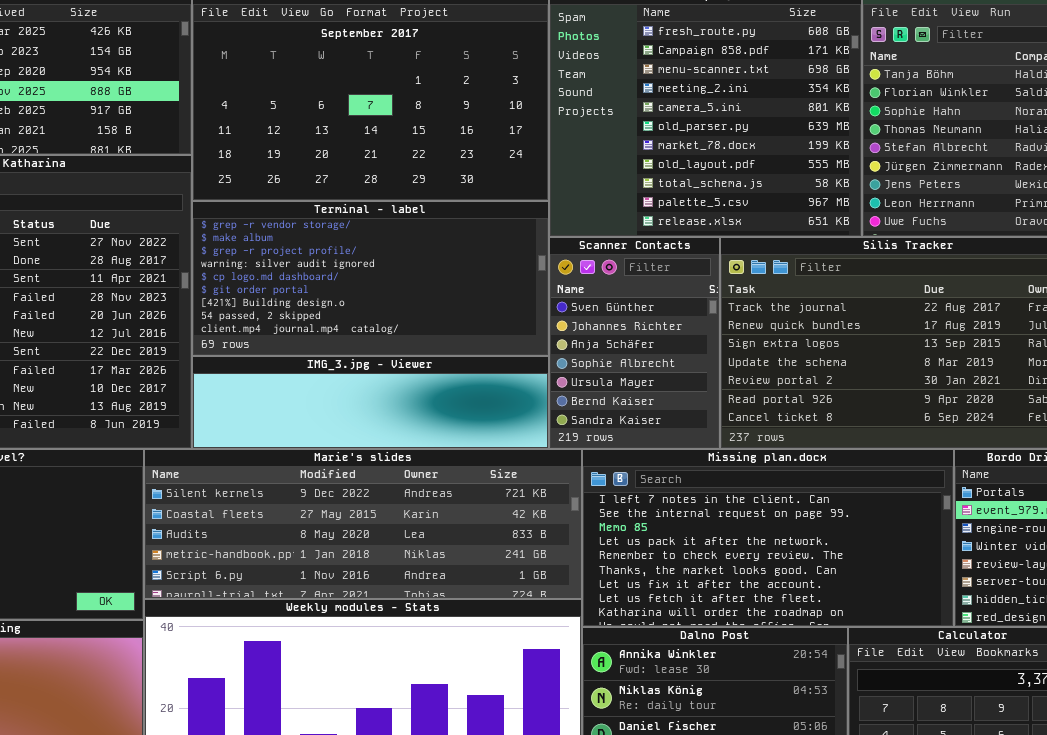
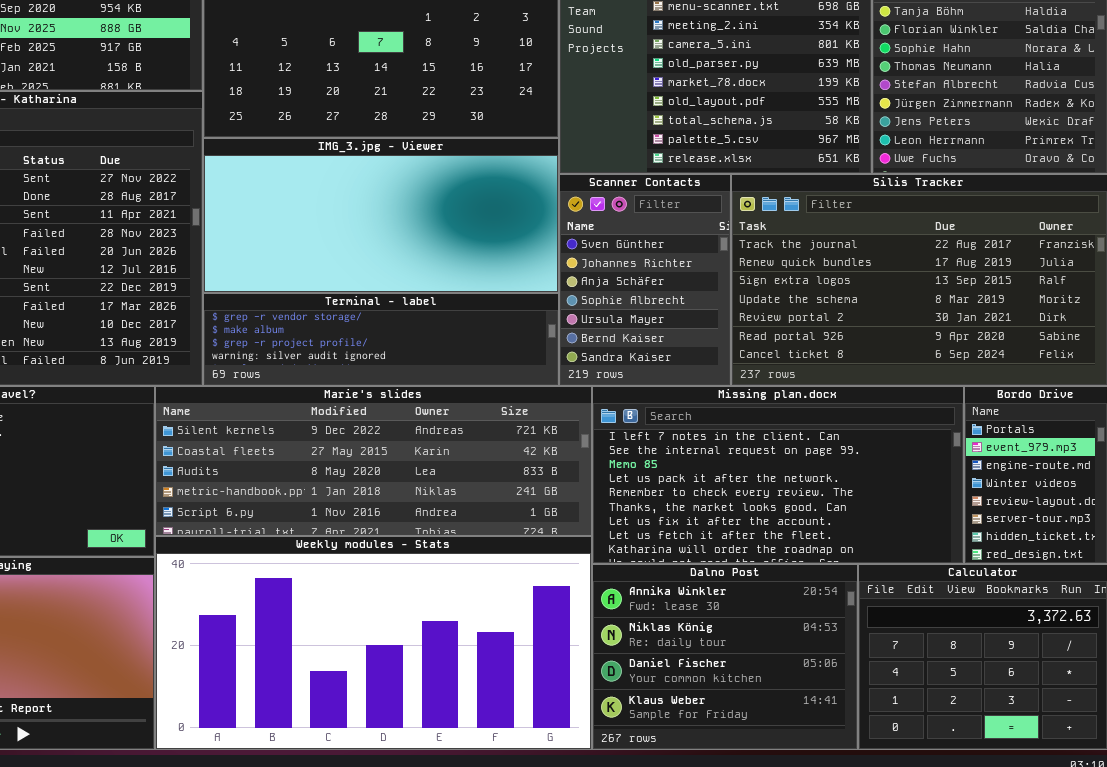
Terminal - label: [192,201,549,356] -> [203,293,559,386], moved, resized
IMG_3.jpg - Viewer: [192,356,549,449] -> [203,138,559,293], moved, resized

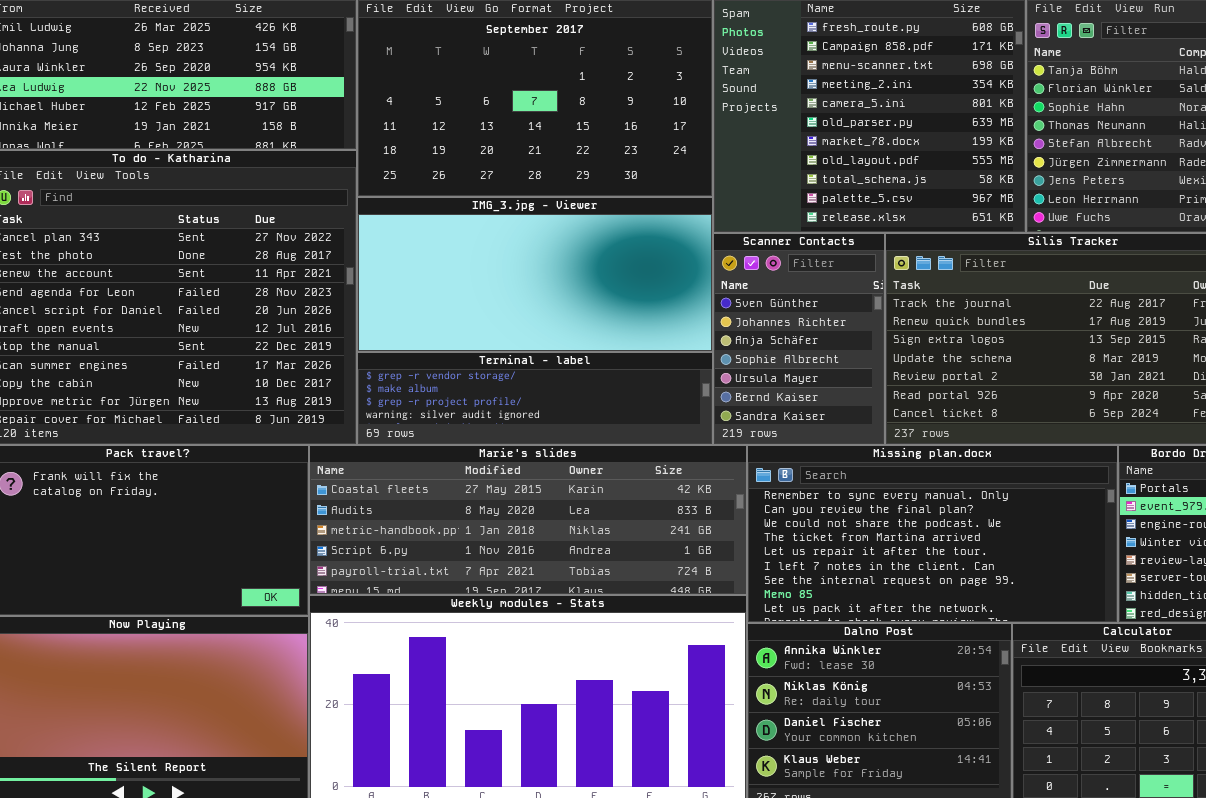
Marie's slides: [155,386,592,536] -> [309,445,747,595], scrolled down 1 row
Missing plan.docx: [592,386,964,564] -> [747,445,1118,623], scrolled up 5 rows

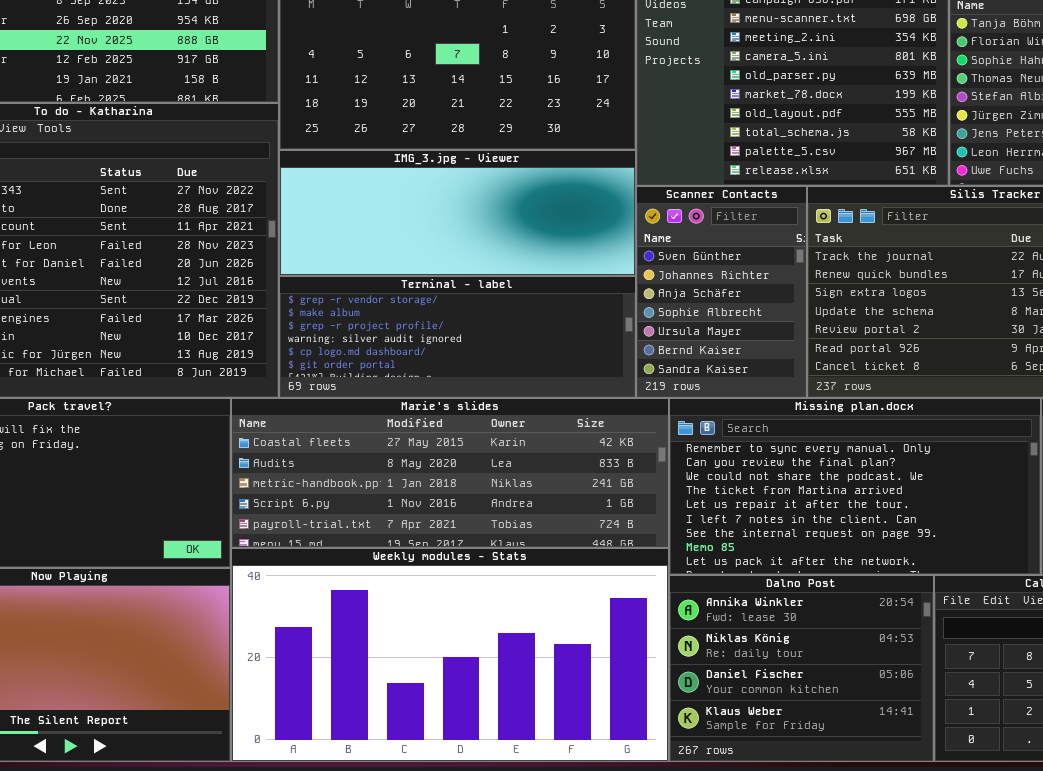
IMG_3.jpg - Viewer: [357,197,713,352] -> [279,150,636,276], resized
Terminal - label: [357,352,713,445] -> [279,276,636,398], resized

